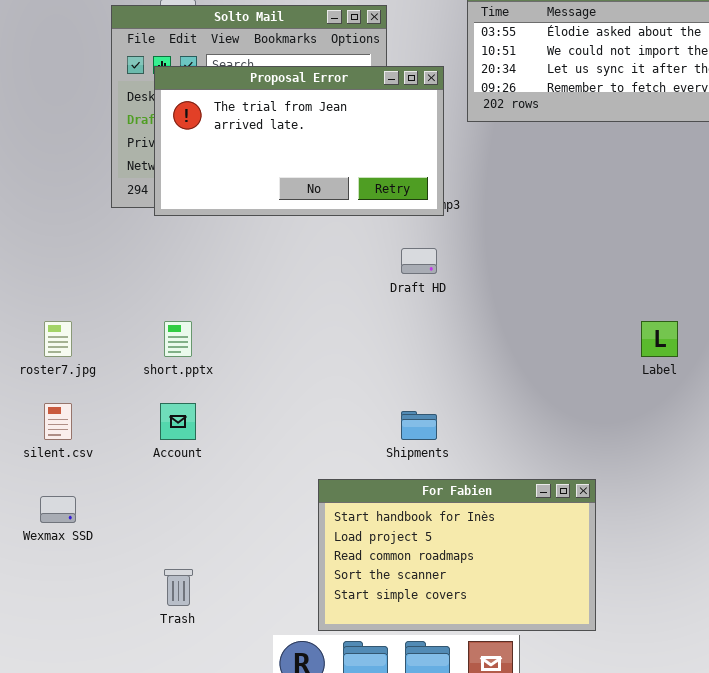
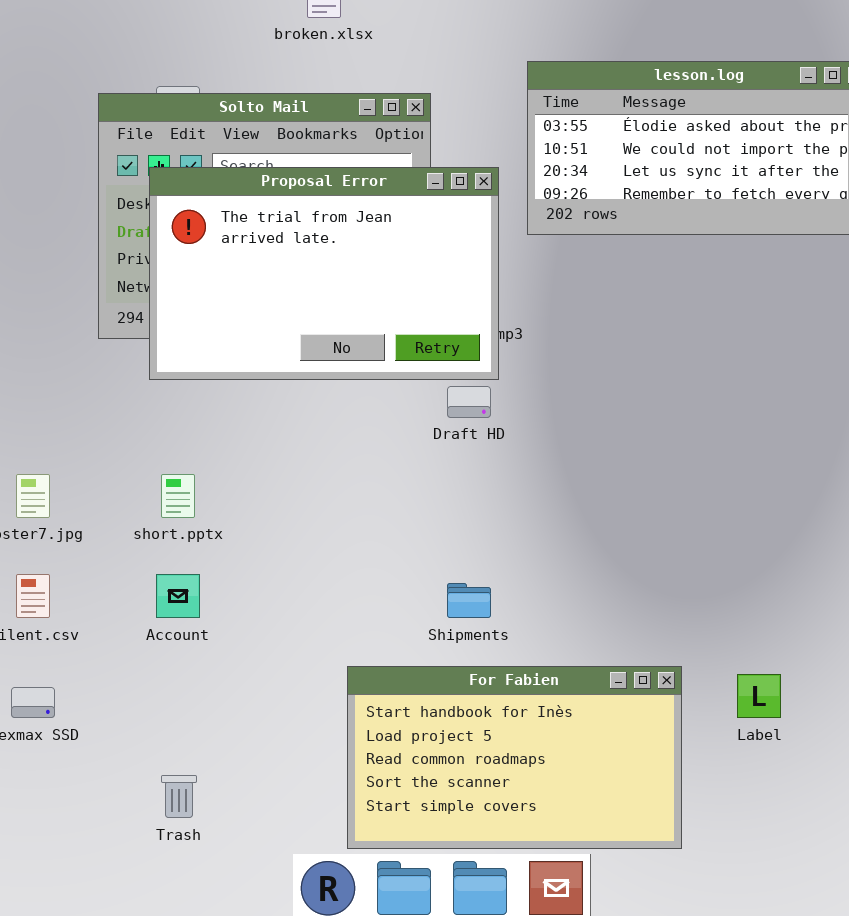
Proposal Error: [154,66,444,216] -> [149,167,499,380], resized
Label: [641,321,678,357] -> [737,674,781,718], moved

